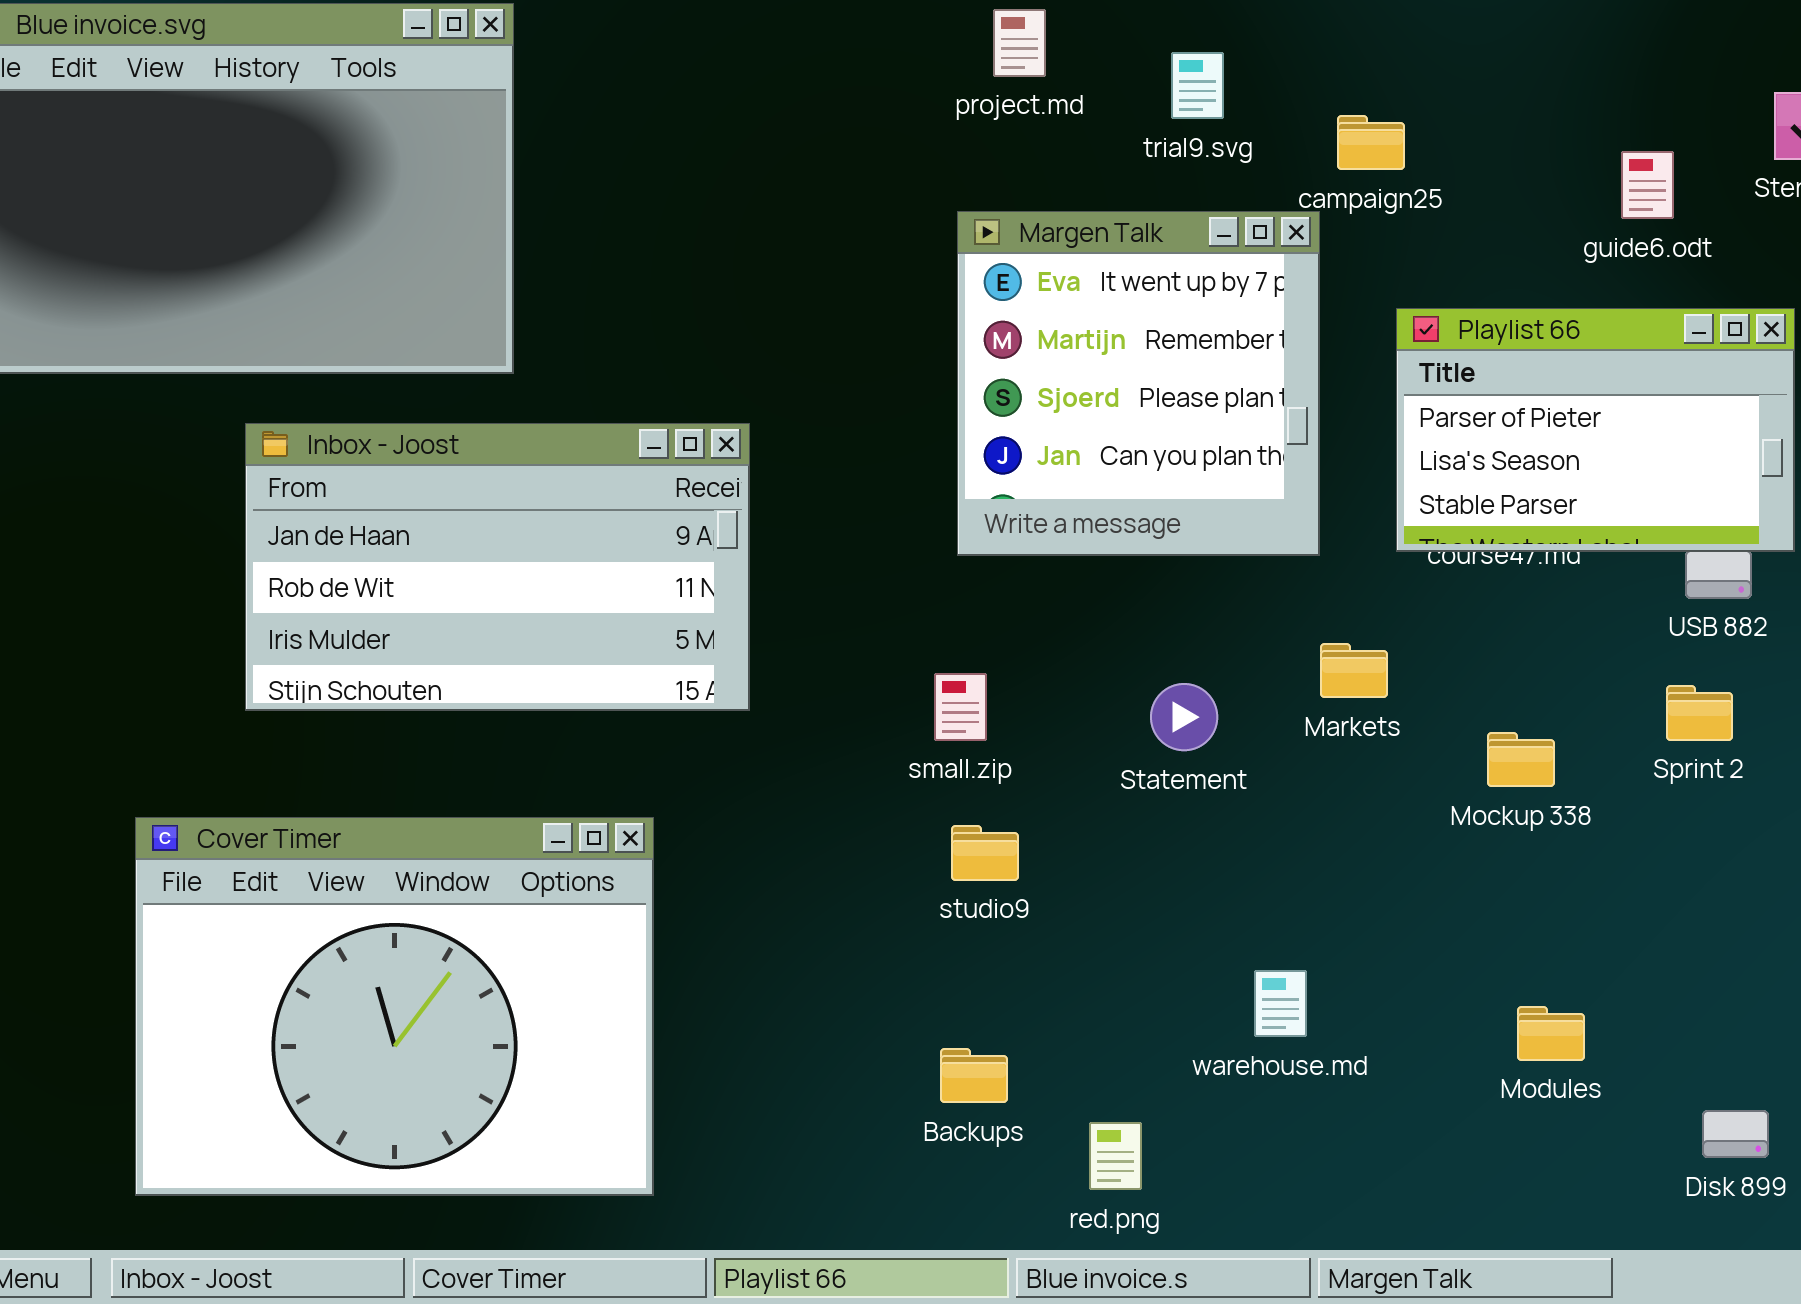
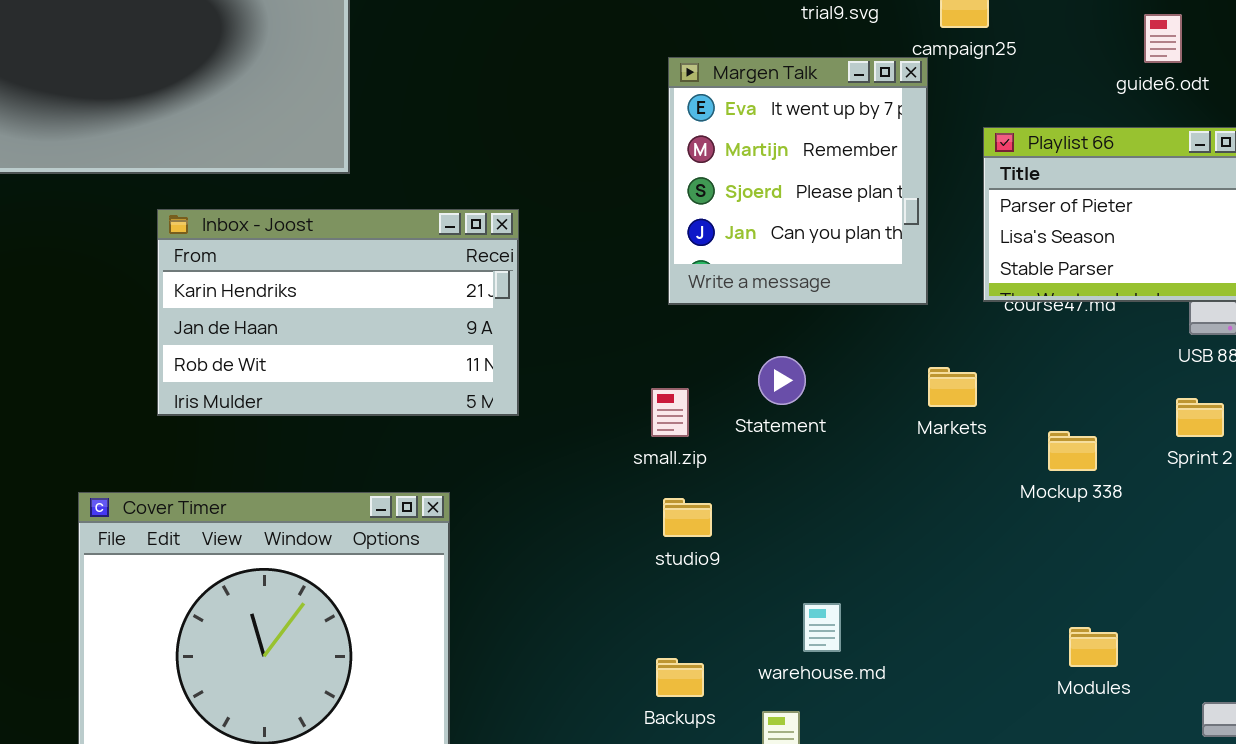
Inbox - Joost: [245,423,750,711] -> [157,209,519,416], scrolled up 1 row
Statement: [1150,683,1218,751] -> [758,356,806,405], moved
warehouse.md: [1254,970,1307,1037] -> [803,603,841,652], moved

